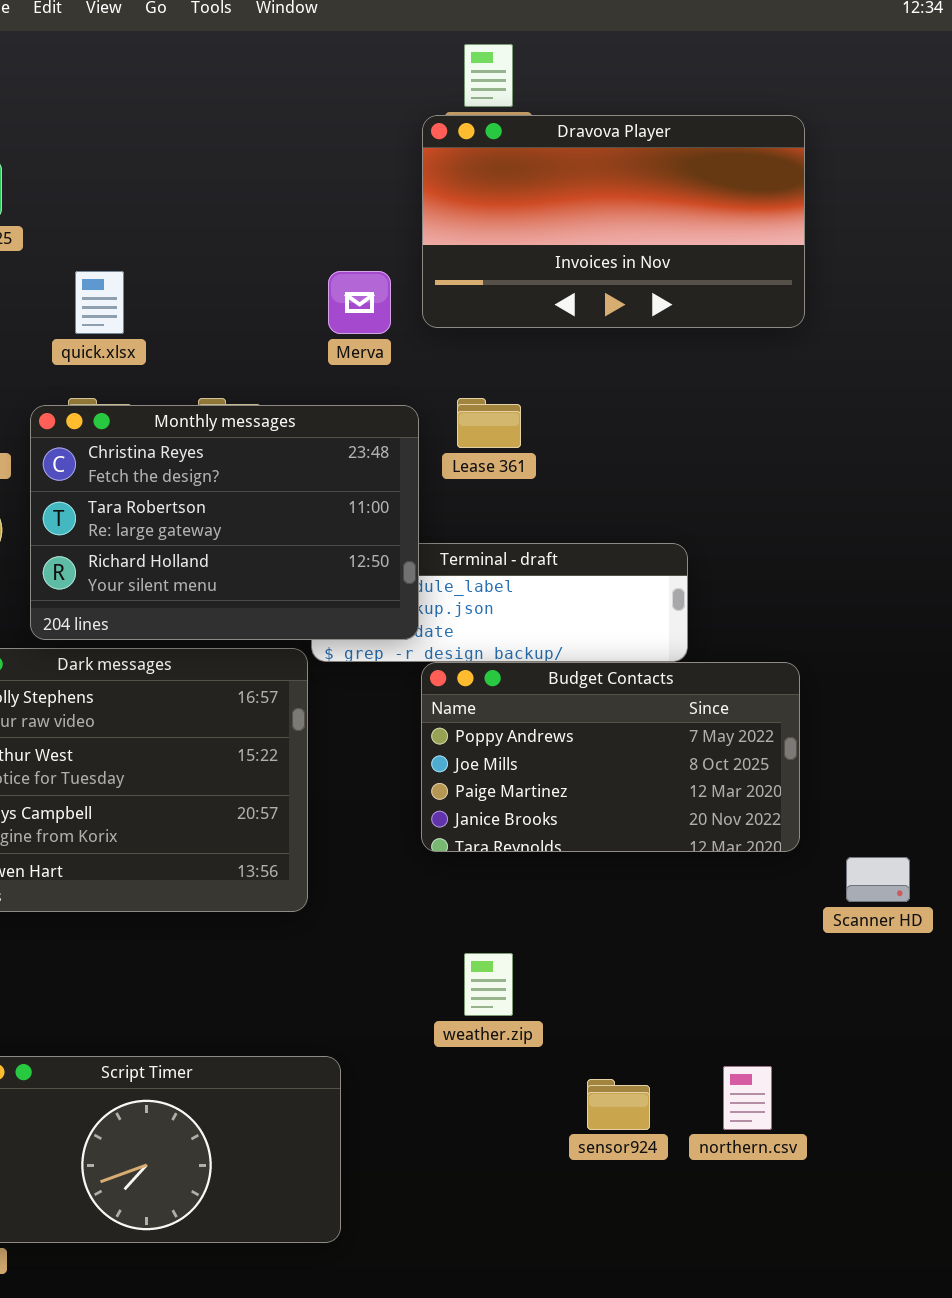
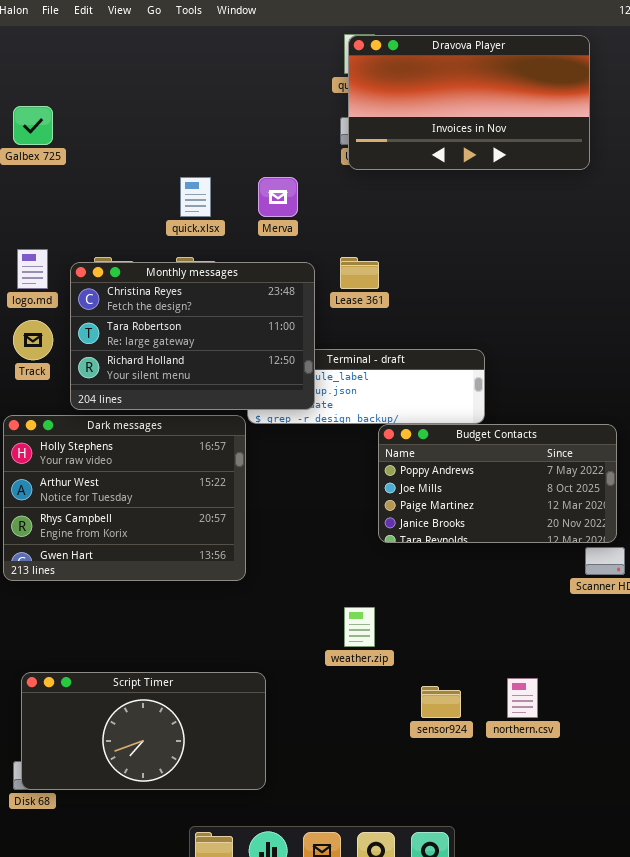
Dravova Player: [422,115,805,328] -> [348,35,590,170], moved
quick.xlsx: [75,271,124,334] -> [180,177,211,217], moved
Budget Contacts: [421,662,800,852] -> [378,424,617,543], moved

